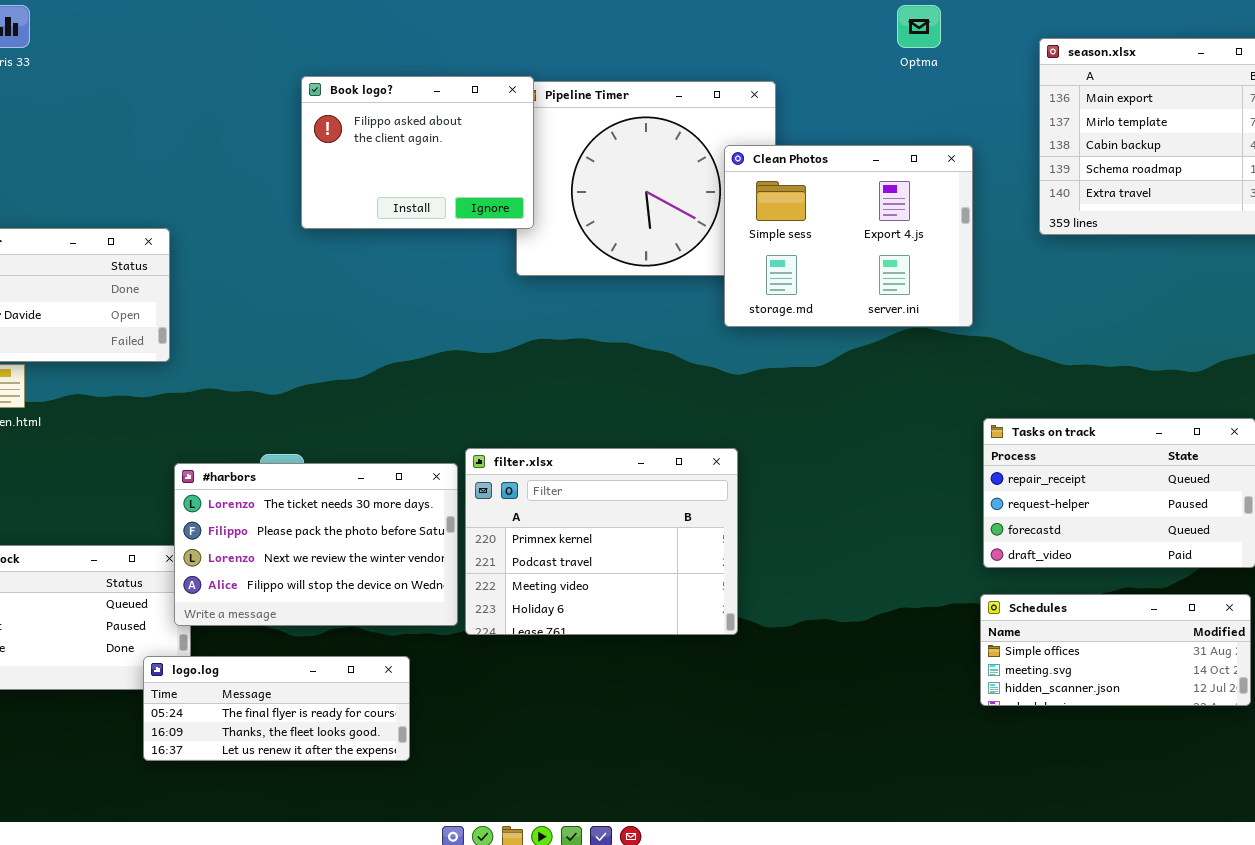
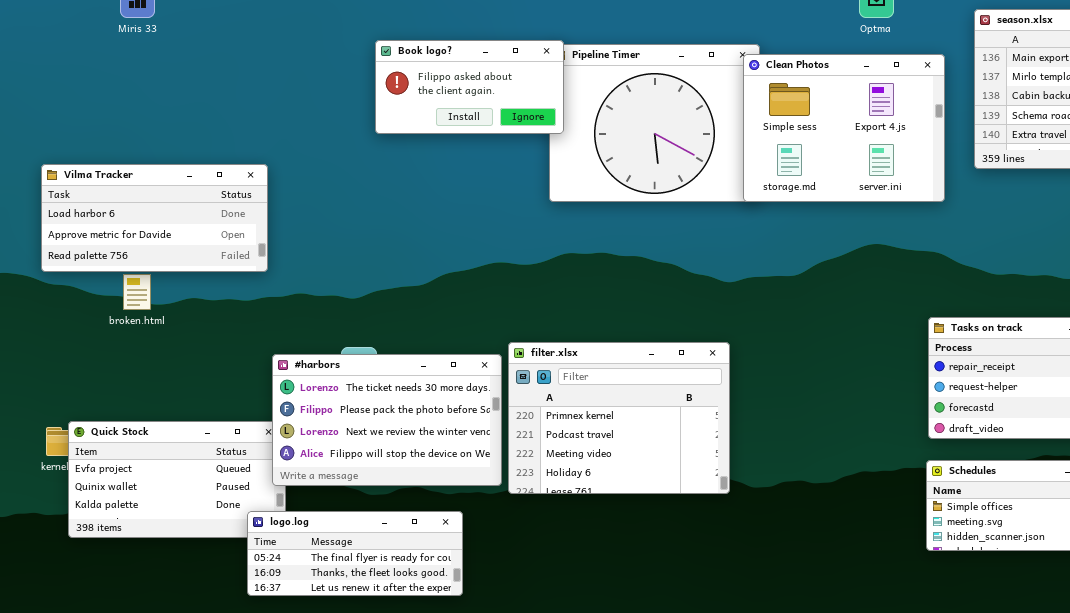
Book logo?: [301,76,534,229] -> [375,40,564,134], resized
Clean Photos: [724,145,973,327] -> [743,54,945,202], moved

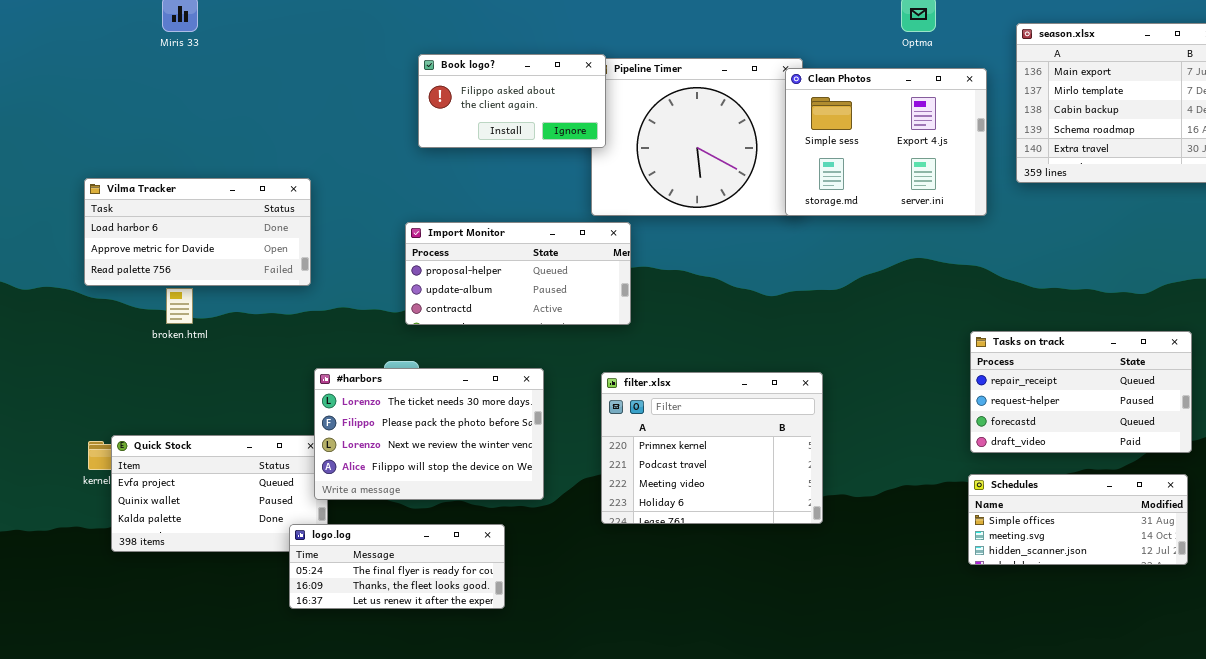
Import Monitor: none -> [405,222,631,325], opened
filter.xlsx: [508,342,730,494] -> [601,372,823,524], moved

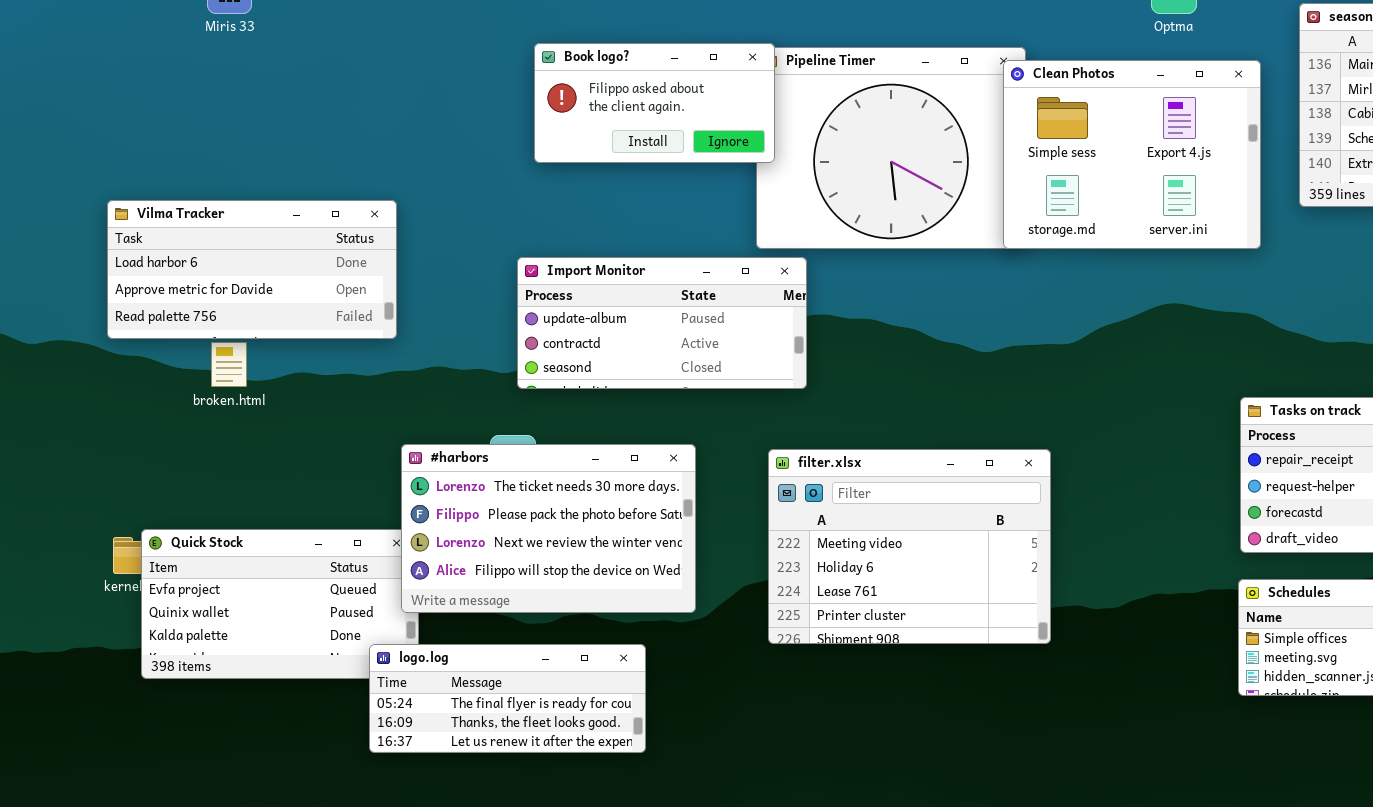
Import Monitor: [405,222,631,325] -> [517,257,807,389], scrolled down 1 row
filter.xlsx: [601,372,823,524] -> [768,449,1051,644], scrolled down 2 rows

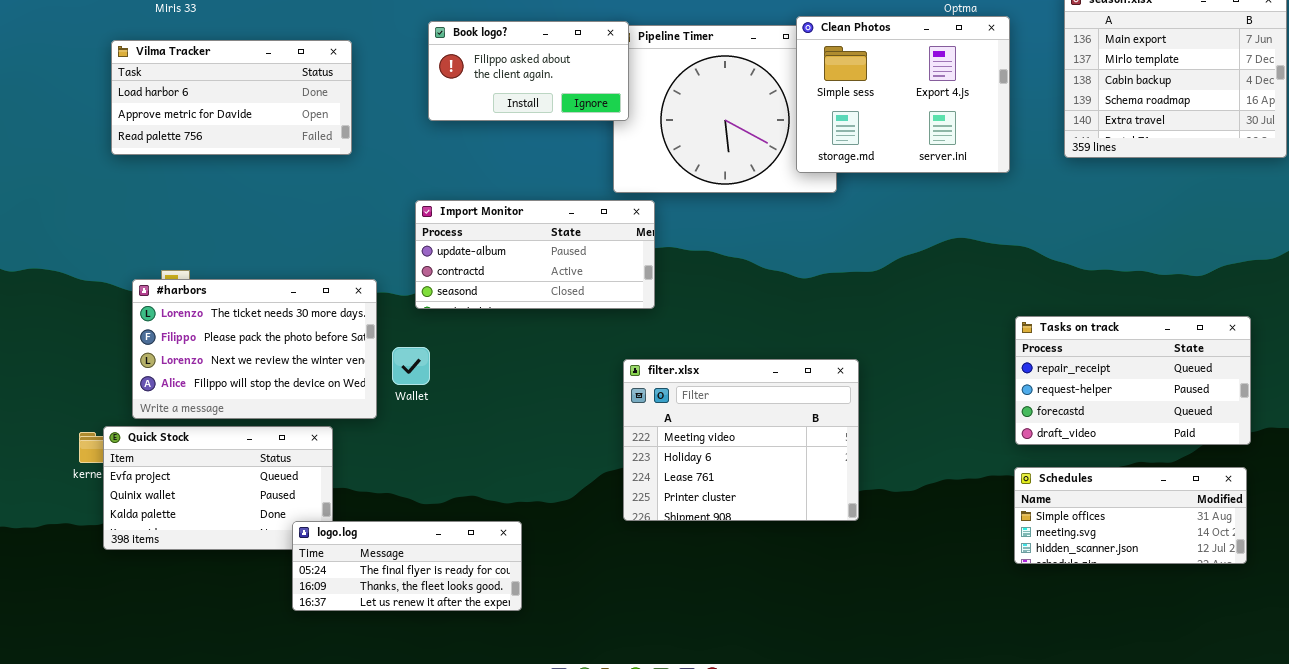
Clean Photos: [1003,60,1261,249] -> [796,16,1010,173], moved
Vilma Tracker: [107,200,397,339] -> [111,40,352,155], moved
#harbors: [401,444,696,613] -> [132,279,377,419], moved

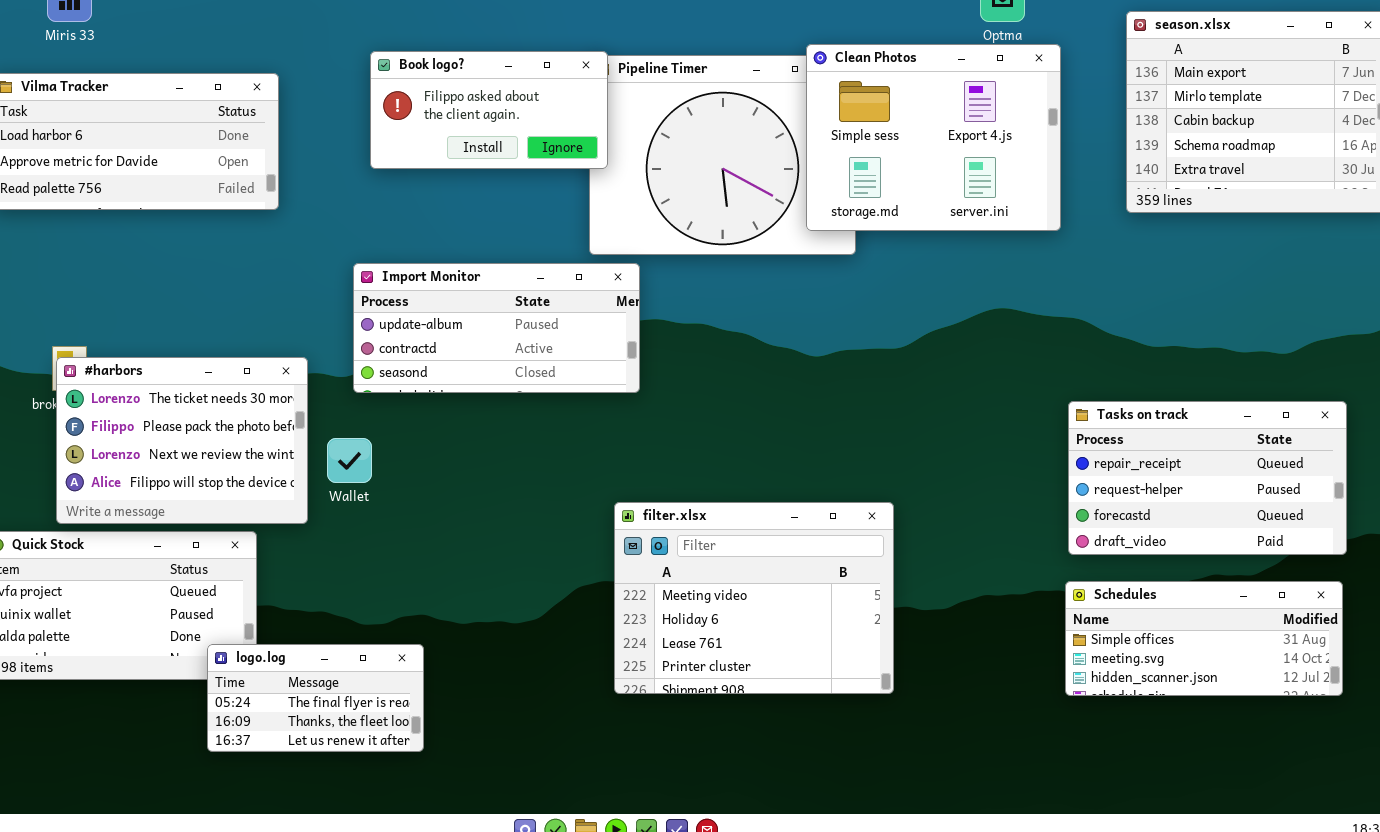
#harbors: [132,279,377,419] -> [56,357,308,524], resized
filter.xlsx: [623,359,859,521] -> [614,502,894,694], moved
logo.log: [292,521,522,611] -> [207,644,424,752], resized

